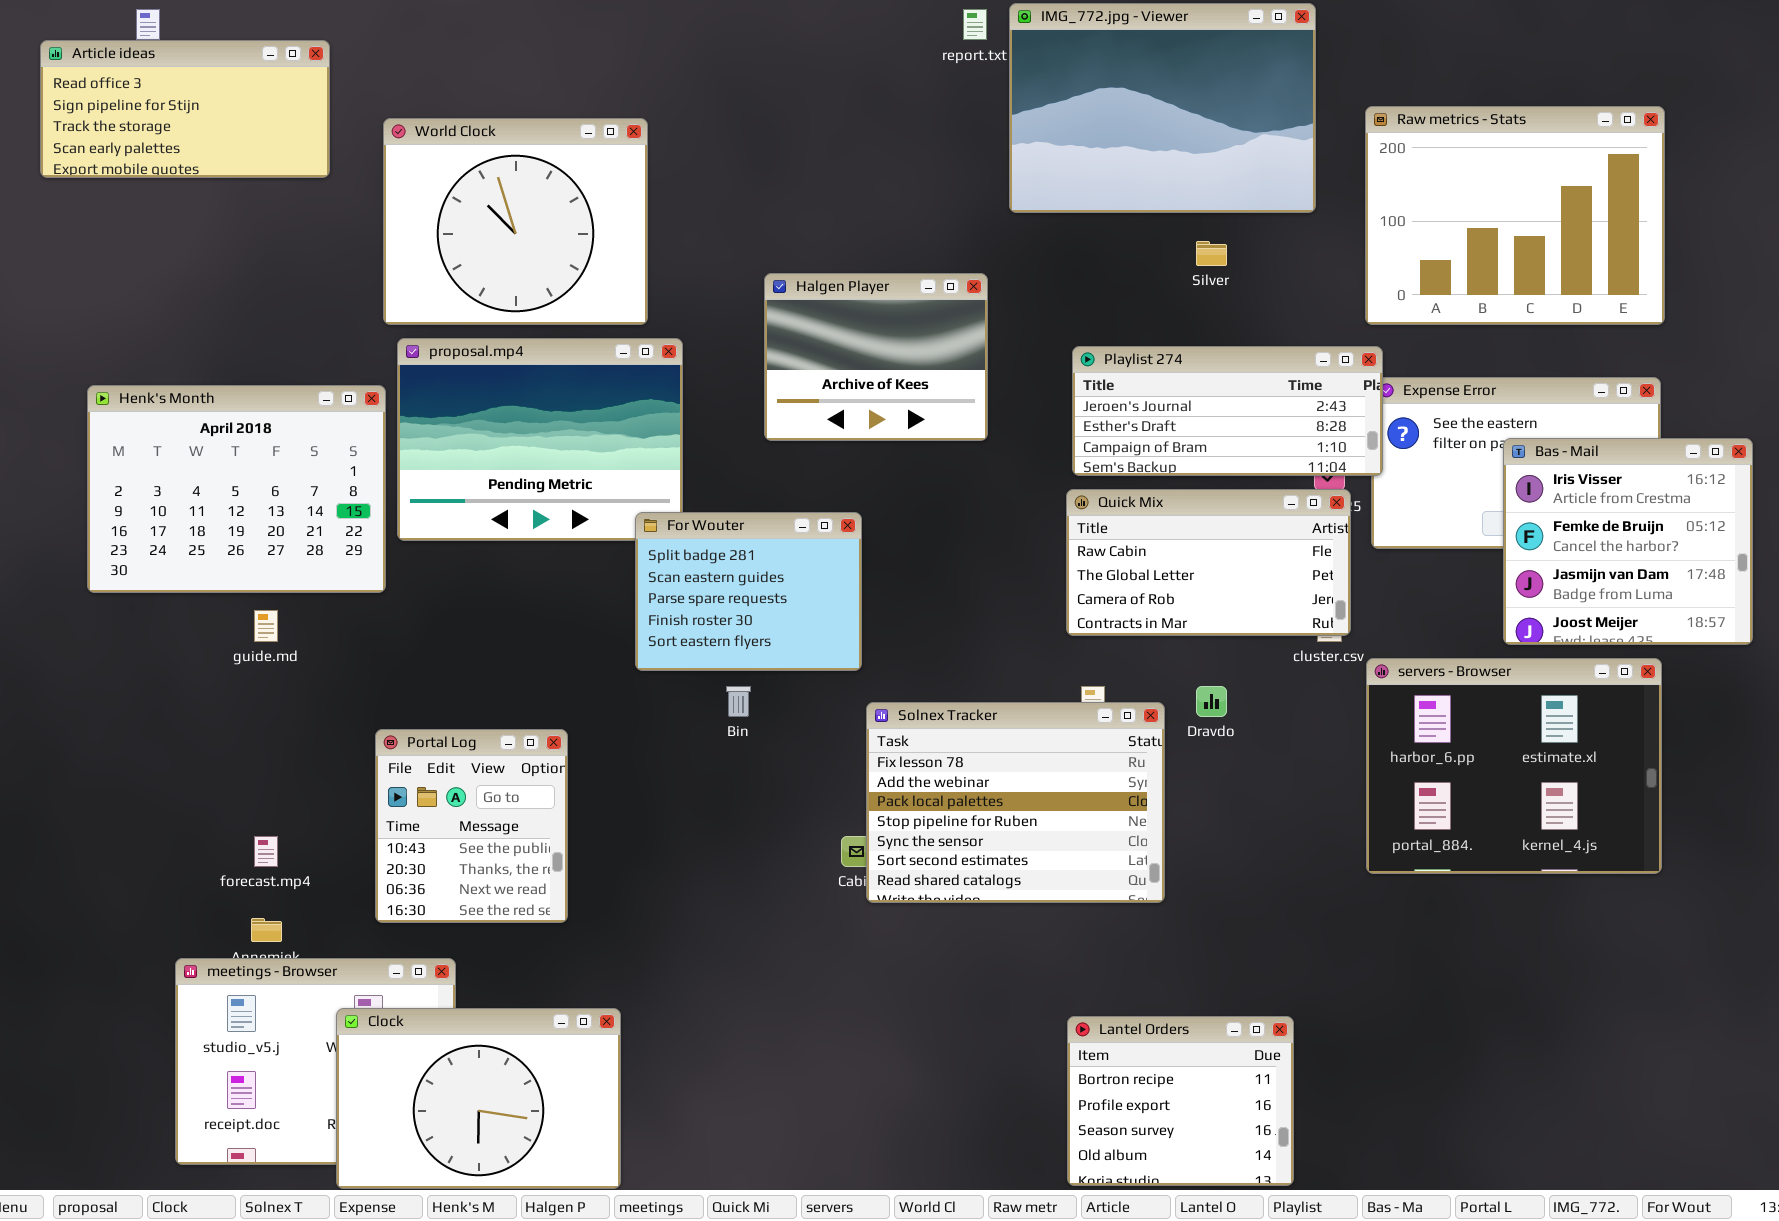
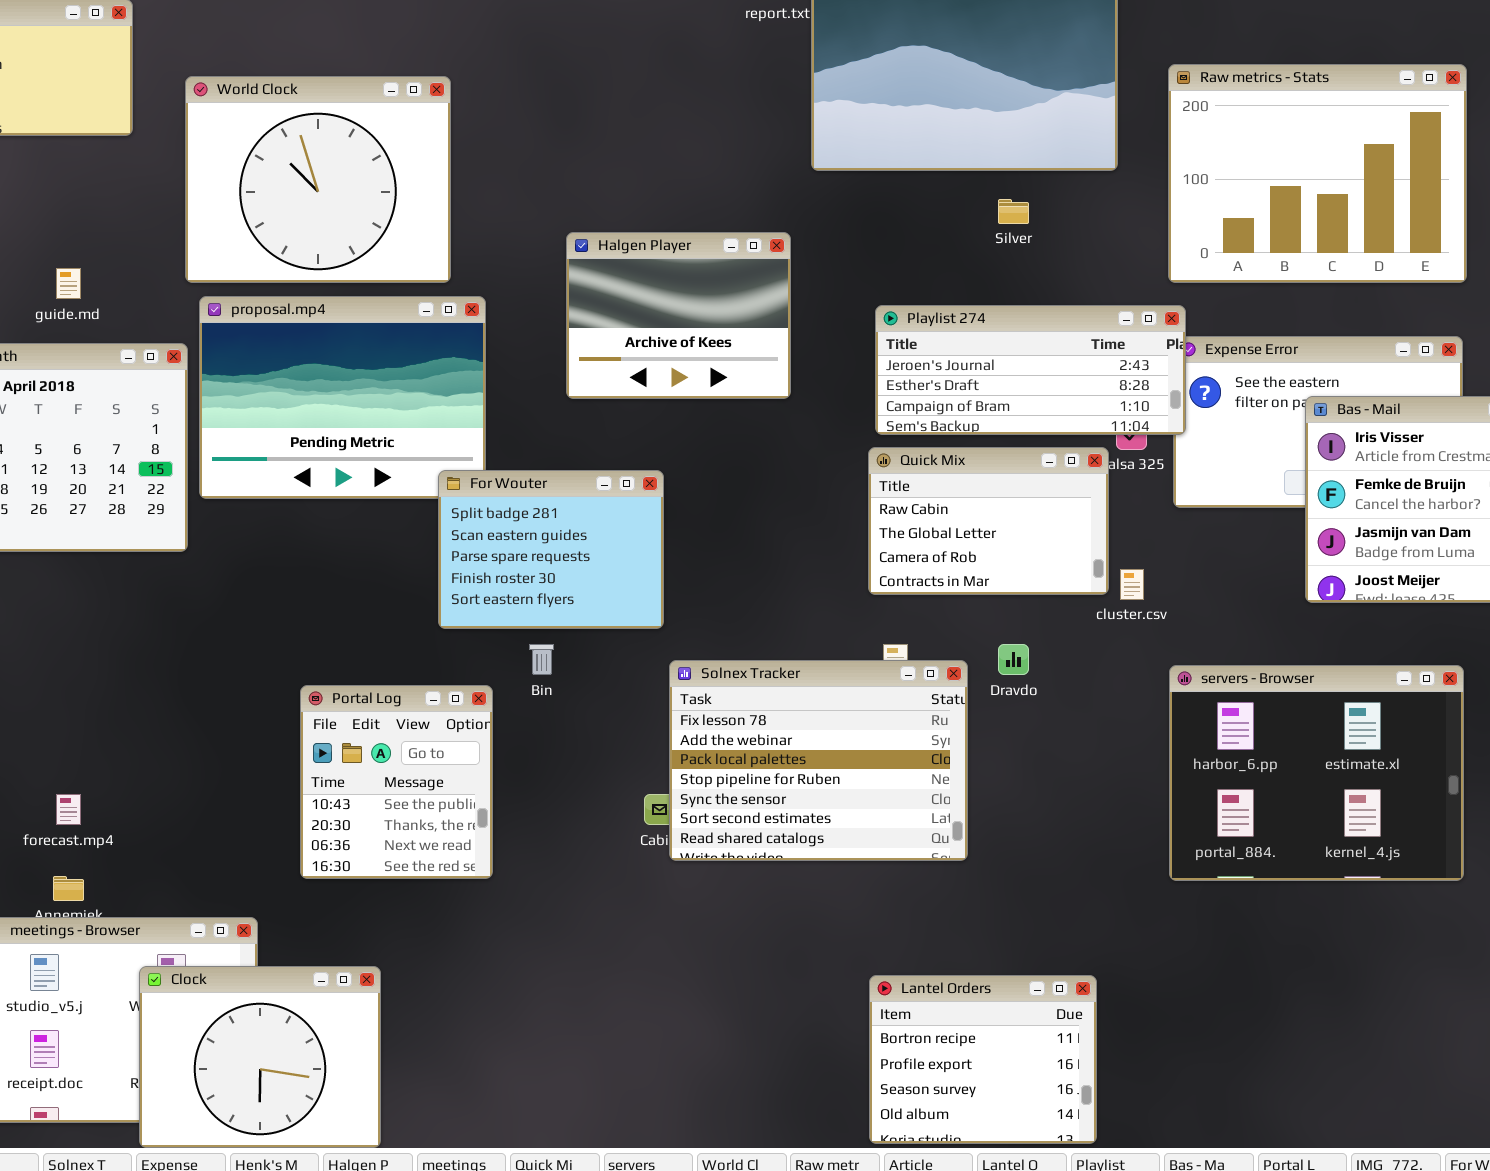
Quick Mix: [1066,489,1351,636] -> [868,447,1109,595], resized
guide.md: [254,610,278,642] -> [56,268,81,299], moved
servers - Browser: [1366,658,1662,874] -> [1169,665,1464,881], moved
Portal Log: [375,729,568,923] -> [300,685,493,879], moved
Clock: [336,1008,621,1189] -> [139,966,381,1148], resized

